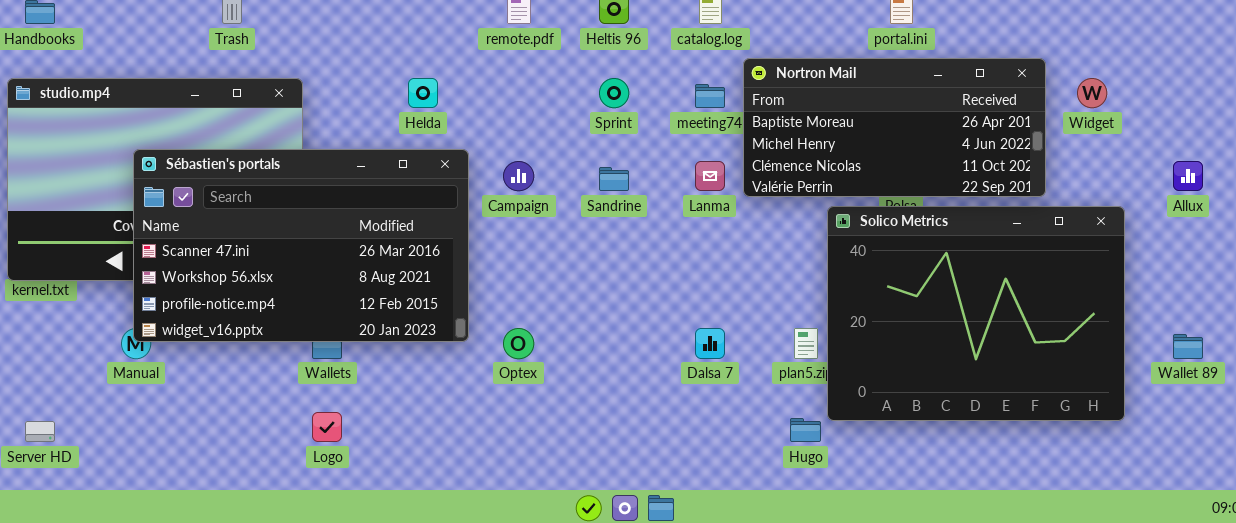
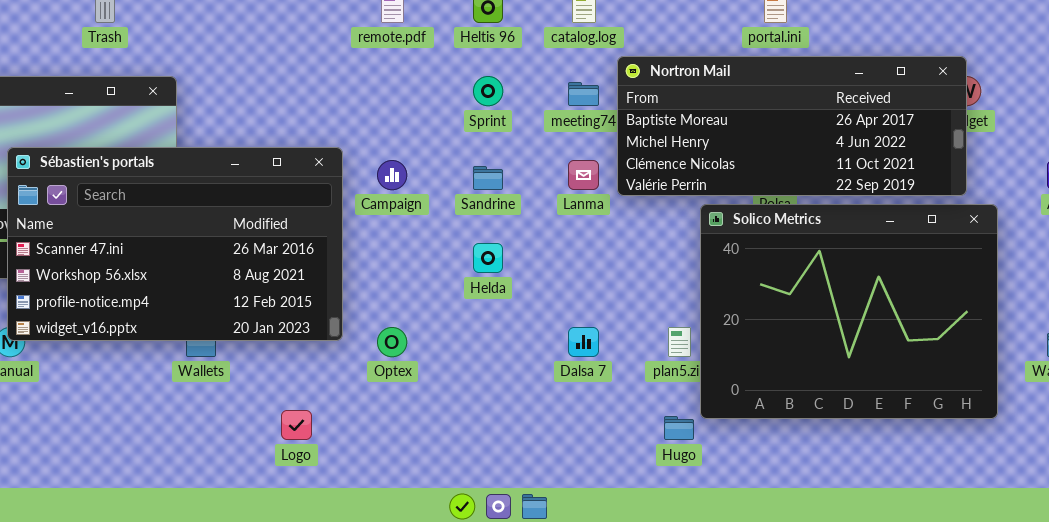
Nortron Mail: [743,58,1046,197] -> [617,56,967,196], resized
Helda: [408,78,438,108] -> [473,243,503,273], moved
Logo: [312,412,342,442] -> [281,410,312,440], moved

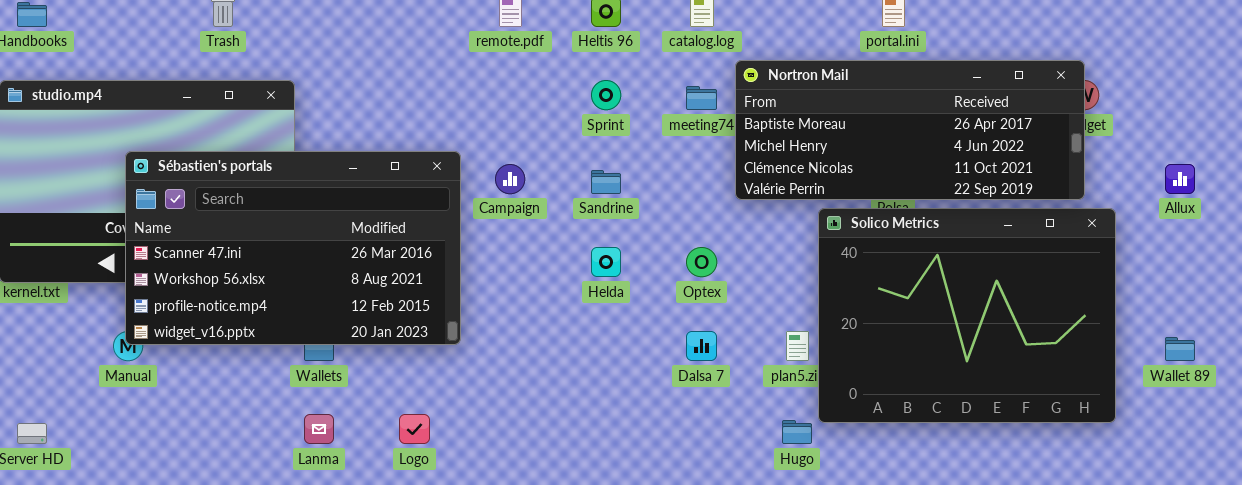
Lanma: [568,160,599,190] -> [304,414,334,444], moved
Optex: [377,327,407,357] -> [686,247,717,277], moved

